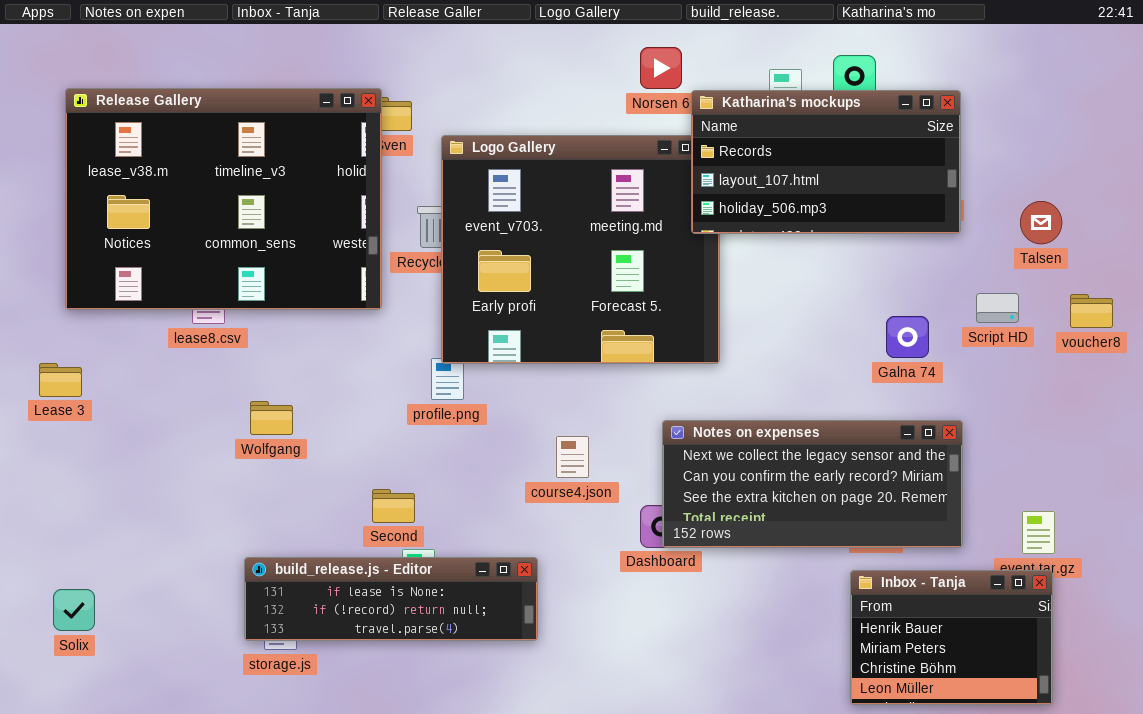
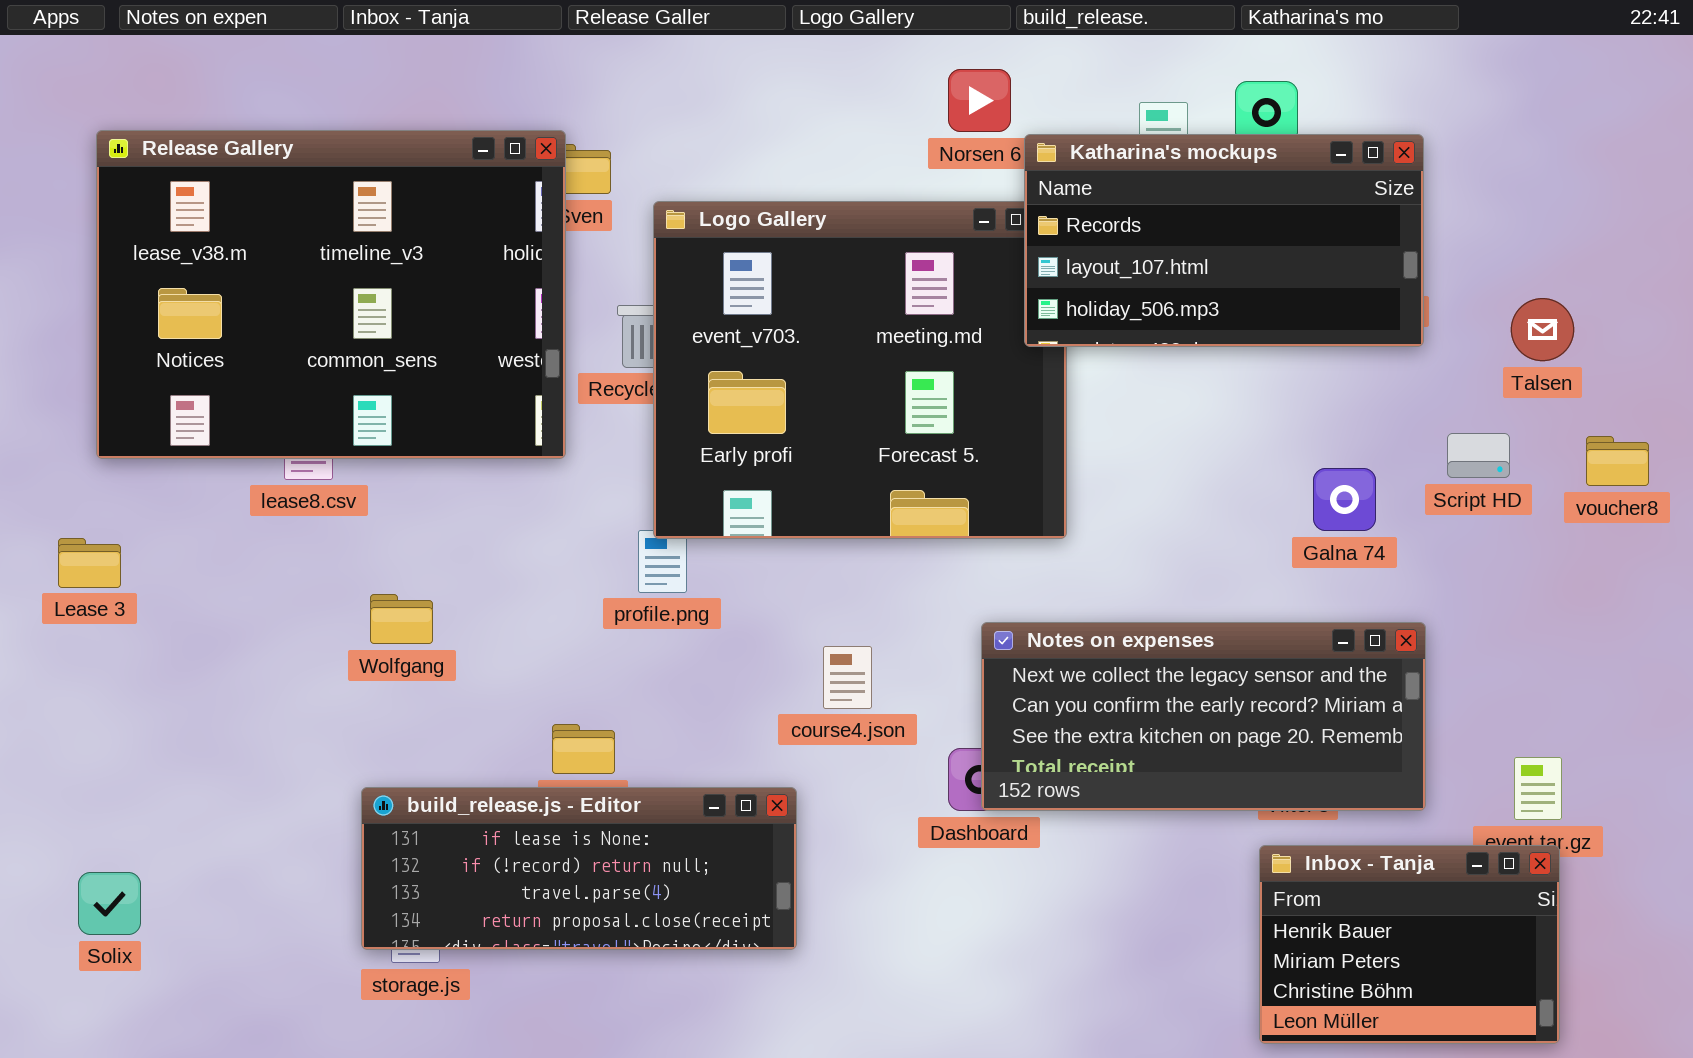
build_release.js - Editor: [244,557,538,641] -> [361,787,797,950], resized

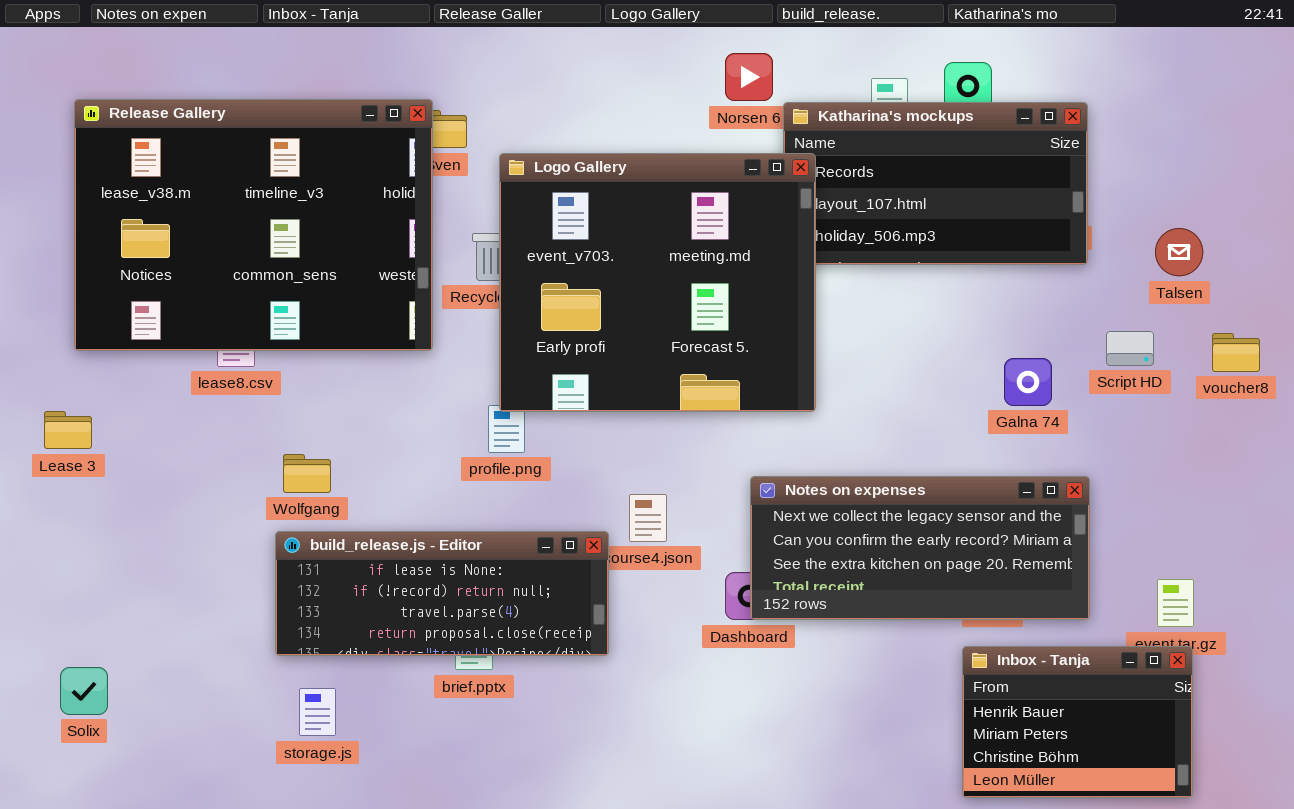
Logo Gallery: [653,201,1067,539] -> [499,153,816,412], raised
build_release.js - Editor: [361,787,797,950] -> [275,531,609,656], moved

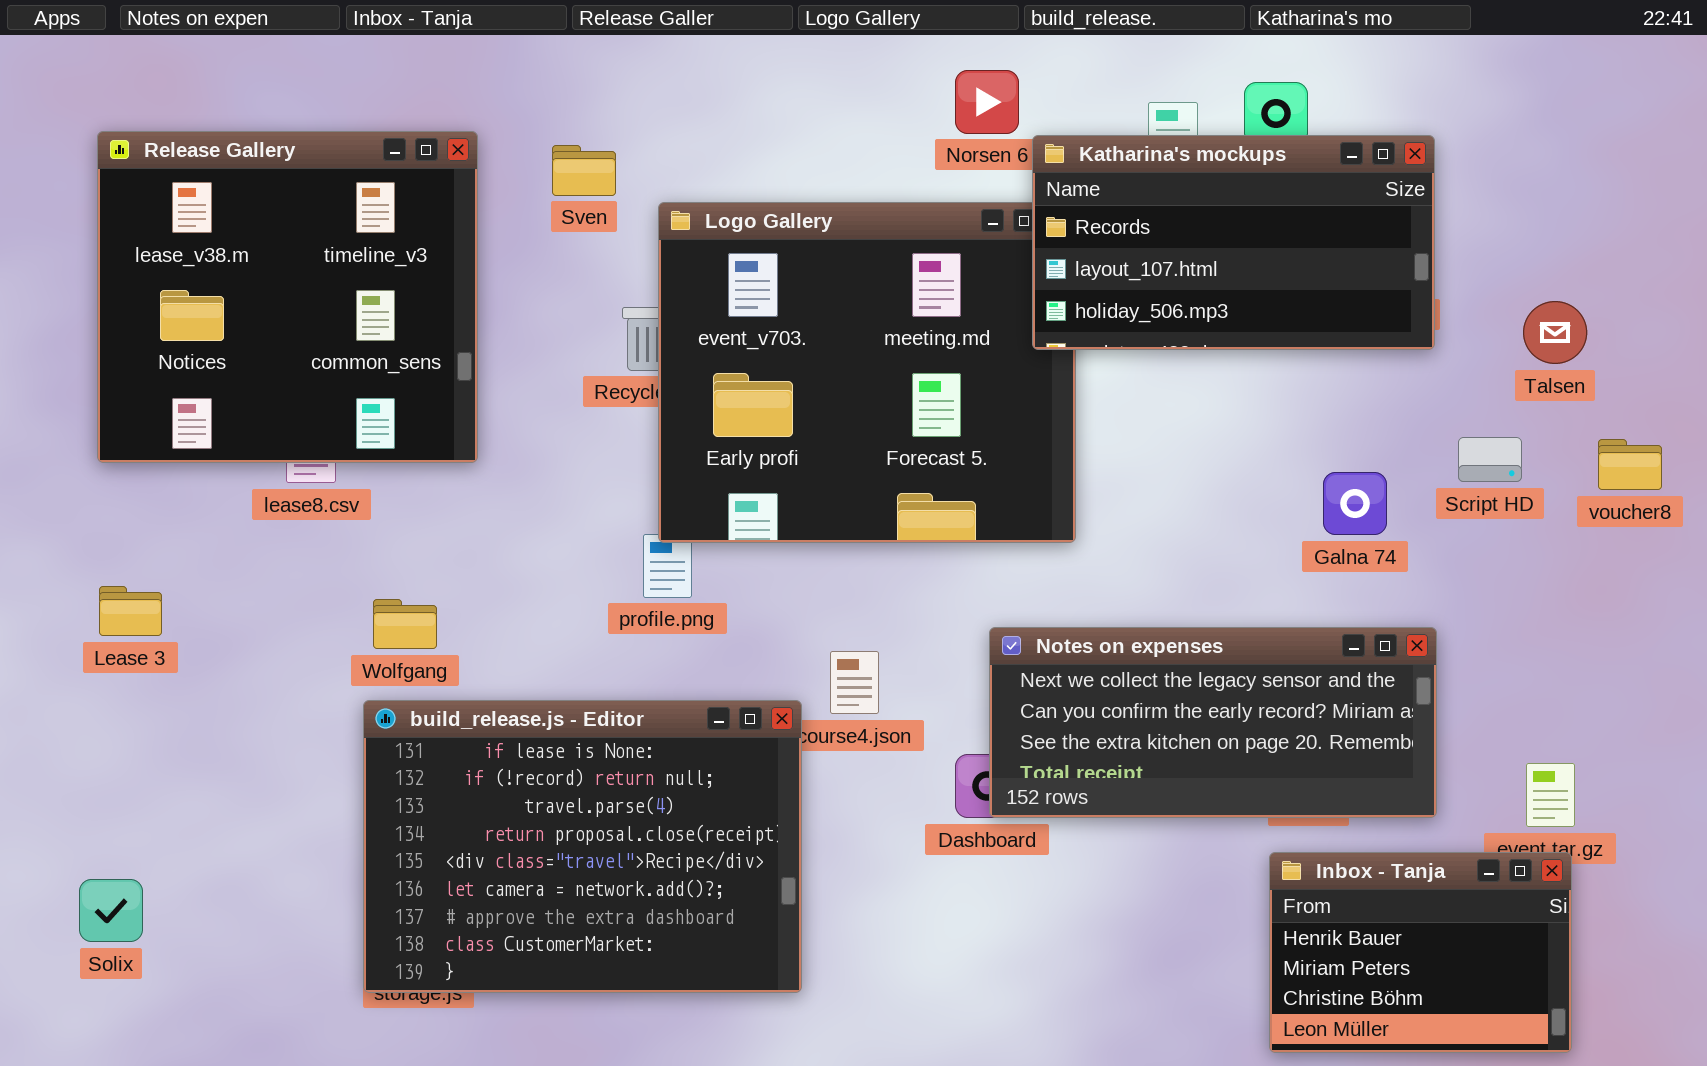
Release Gallery: [74,99,433,351] -> [97,131,478,463], resized
Katharina's mockups: [783,102,1088,265] -> [1032,135,1435,350], raised
Lease 3: [44,411,92,449] -> [99,586,162,636], moved
build_release.js - Editor: [275,531,609,656] -> [363,700,802,993], resized

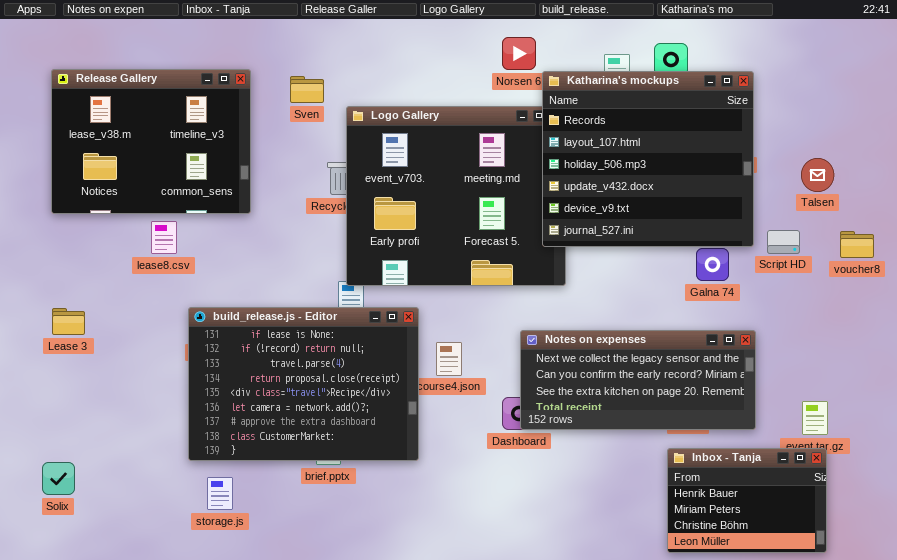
Release Gallery: [97,131,478,463] -> [51,69,251,214], resized
Katharina's mockups: [1032,135,1435,350] -> [542,71,754,247], resized
build_release.js - Editor: [363,700,802,993] -> [188,307,419,461], moved

